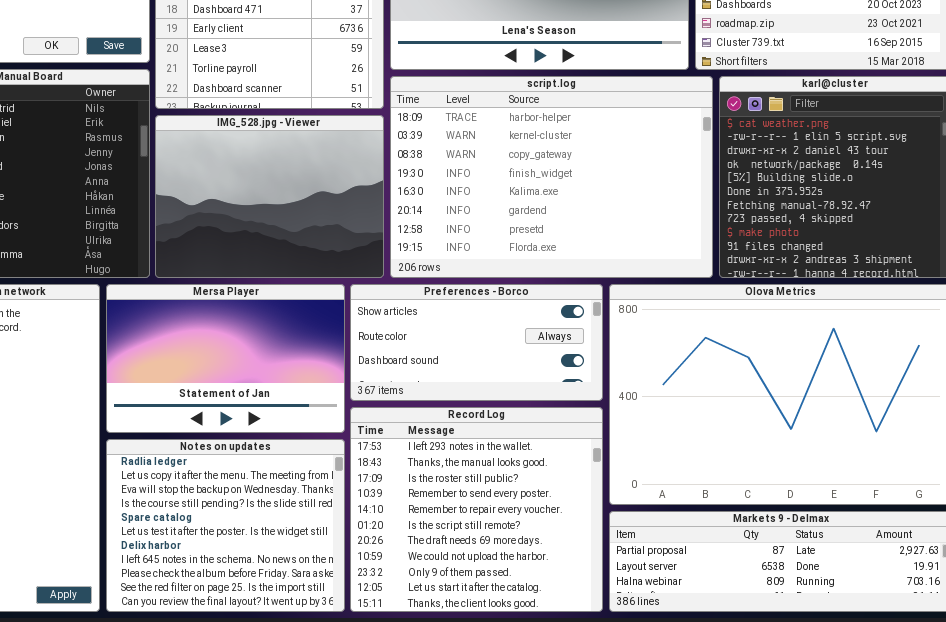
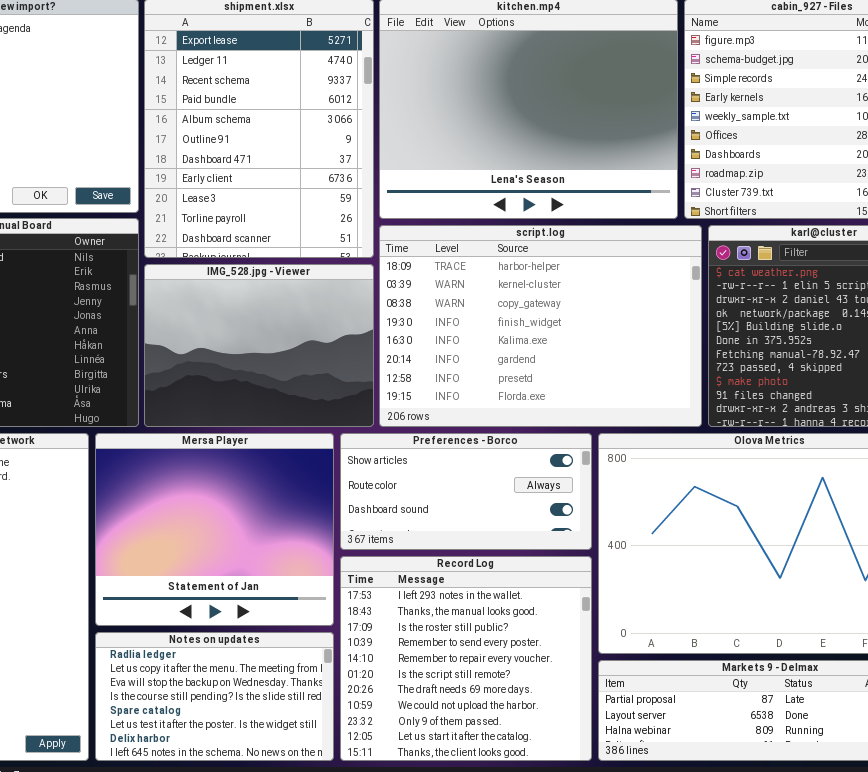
Mersa Player: [106,284,345,433] -> [95,433,334,626], resized
Notes on updates: [106,439,345,612] -> [95,632,334,761], resized

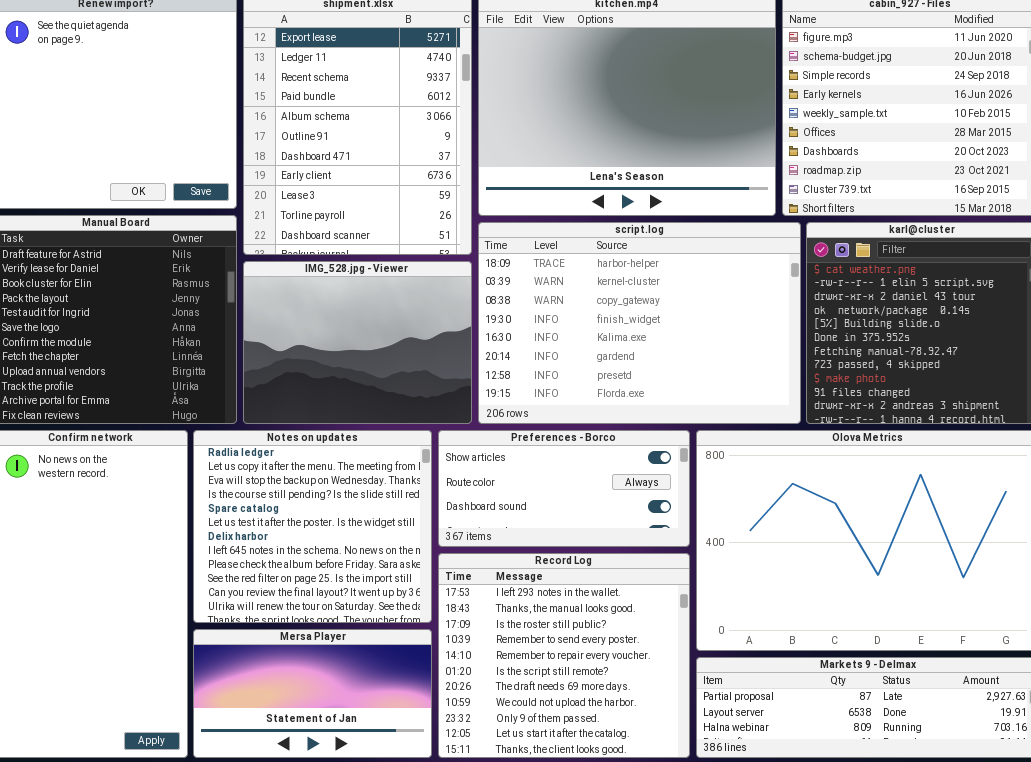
Mersa Player: [95,433,334,626] -> [193,629,432,758], moved, resized
Notes on updates: [95,632,334,761] -> [193,430,432,623], moved, resized

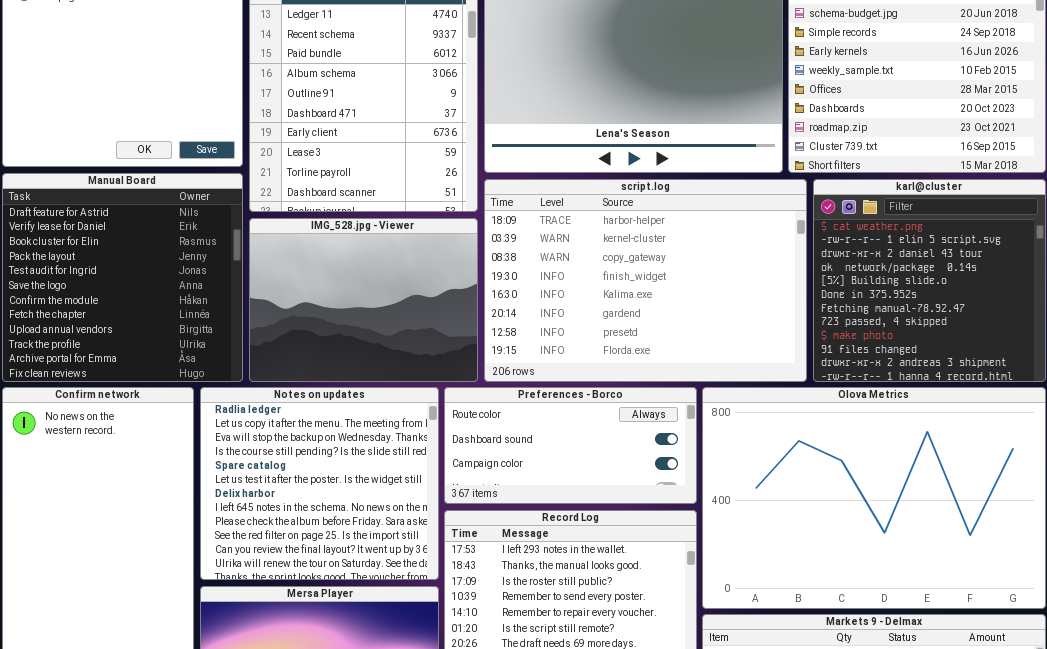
Preferences - Borco: [438,430,690,547] -> [444,387,697,504], scrolled down 1 row

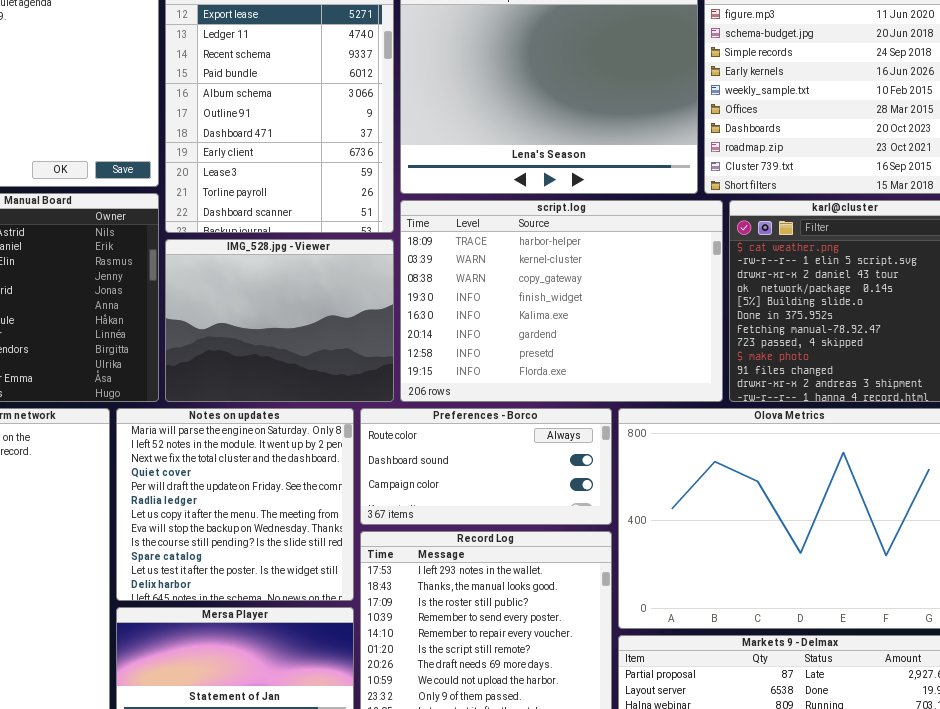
Notes on updates: [200,387,439,580] -> [116,408,354,601], scrolled up 5 rows

